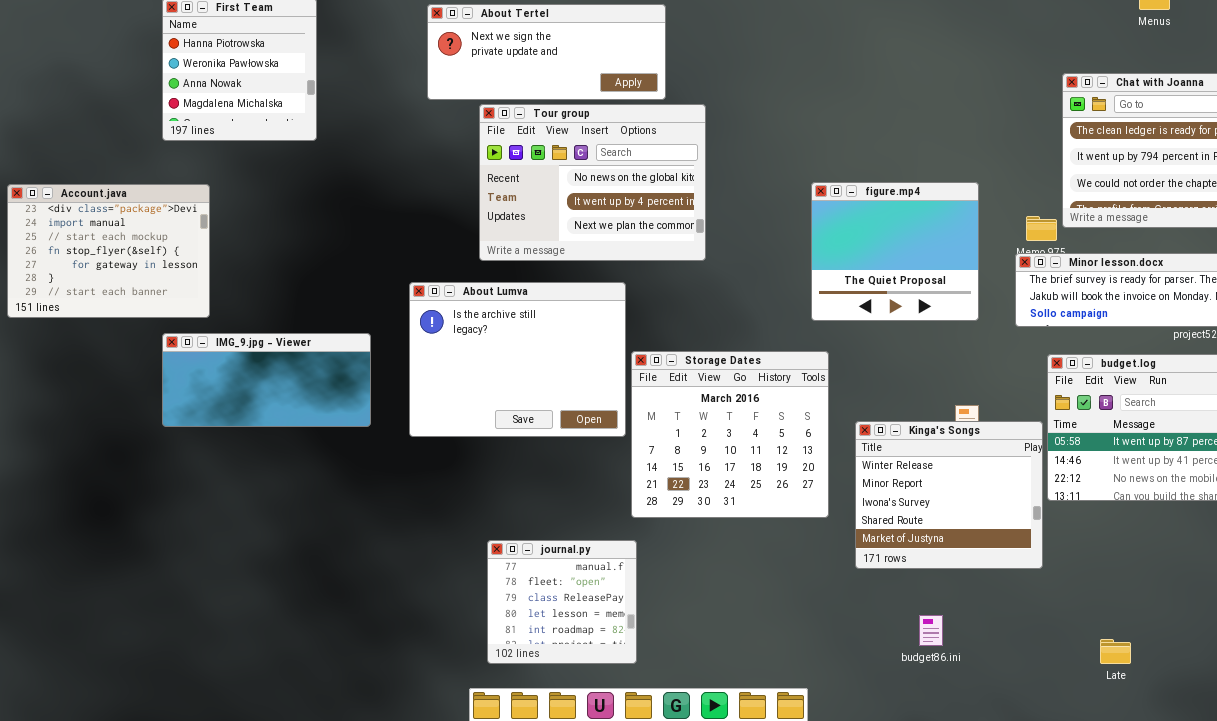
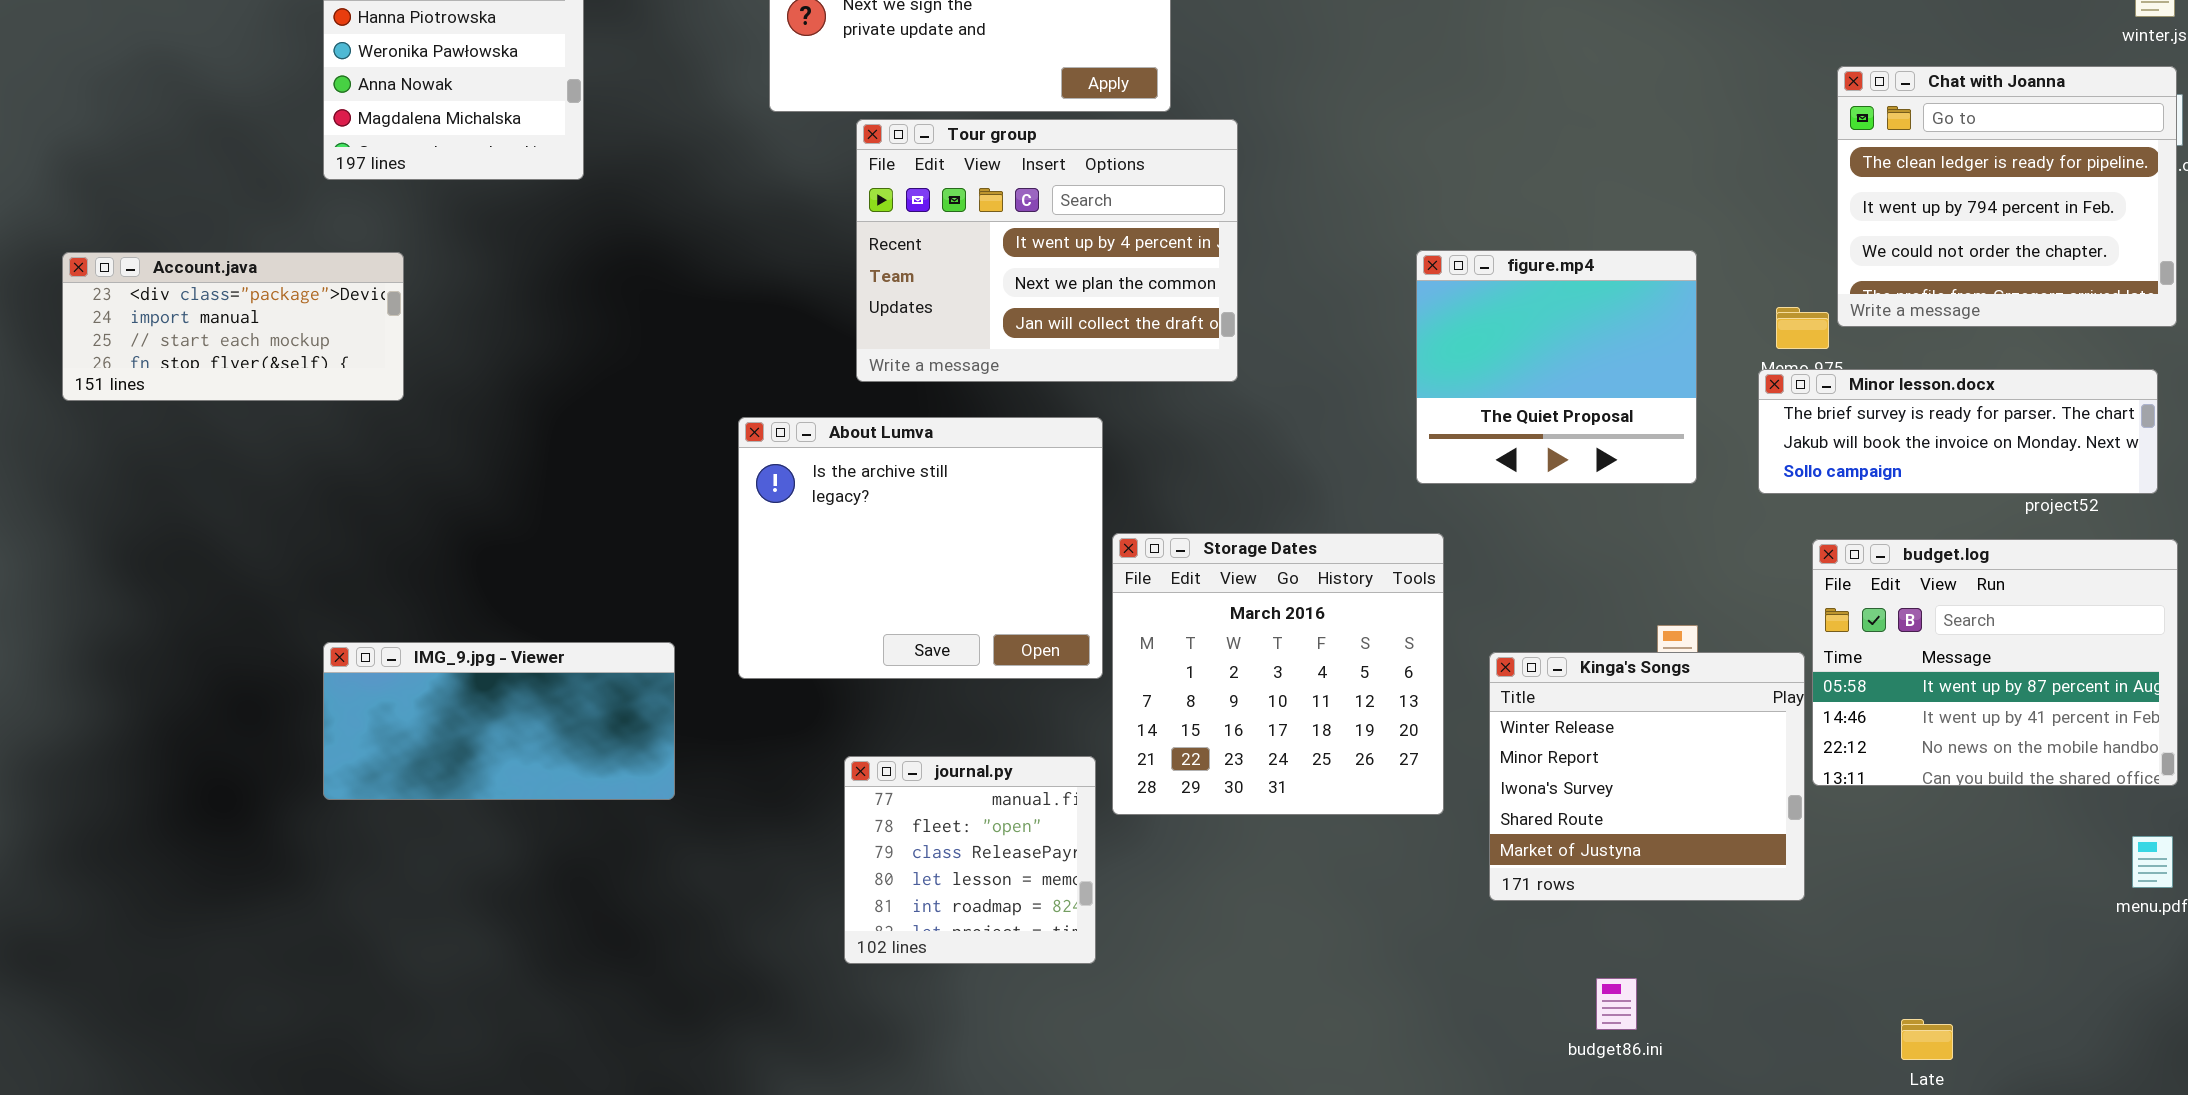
Tour group: [479,104,706,261] -> [856,119,1238,382], scrolled down 1 row
Account.java: [7,184,210,318] -> [62,252,404,401], resized
IMG_9.jpg - Viewer: [162,333,371,427] -> [323,642,675,800], moved
journal.py: [487,540,637,664] -> [844,756,1096,964], moved

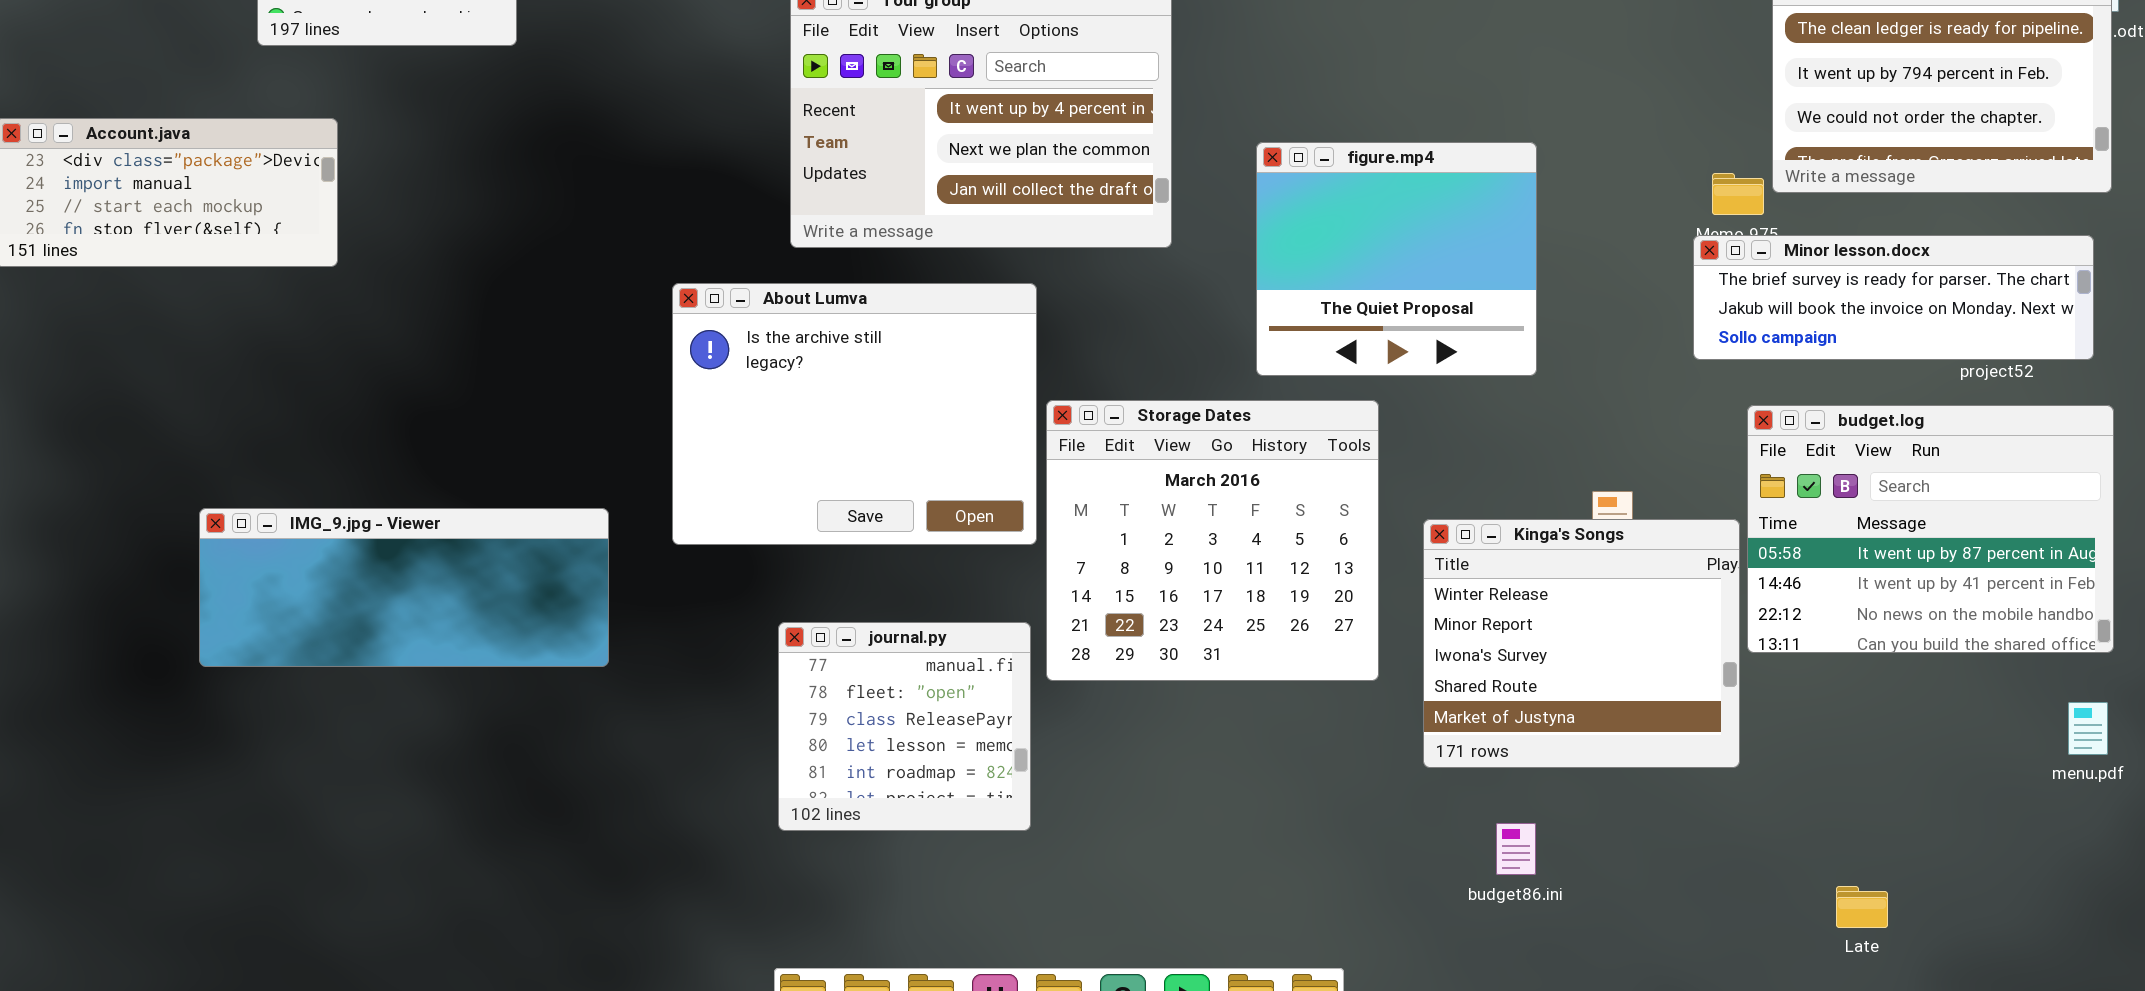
figure.mp4: [1416,250,1697,484] -> [1256,142,1537,376], moved
IMG_9.jpg - Viewer: [323,642,675,800] -> [199,508,609,667], resized
budget86.ini: [1596,978,1637,1030] -> [1496,823,1536,875], moved

